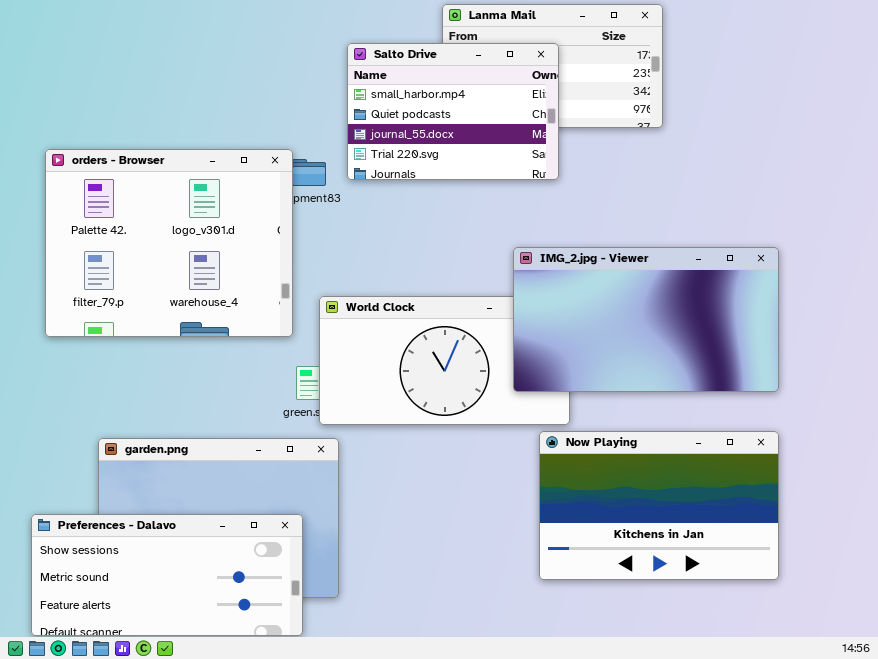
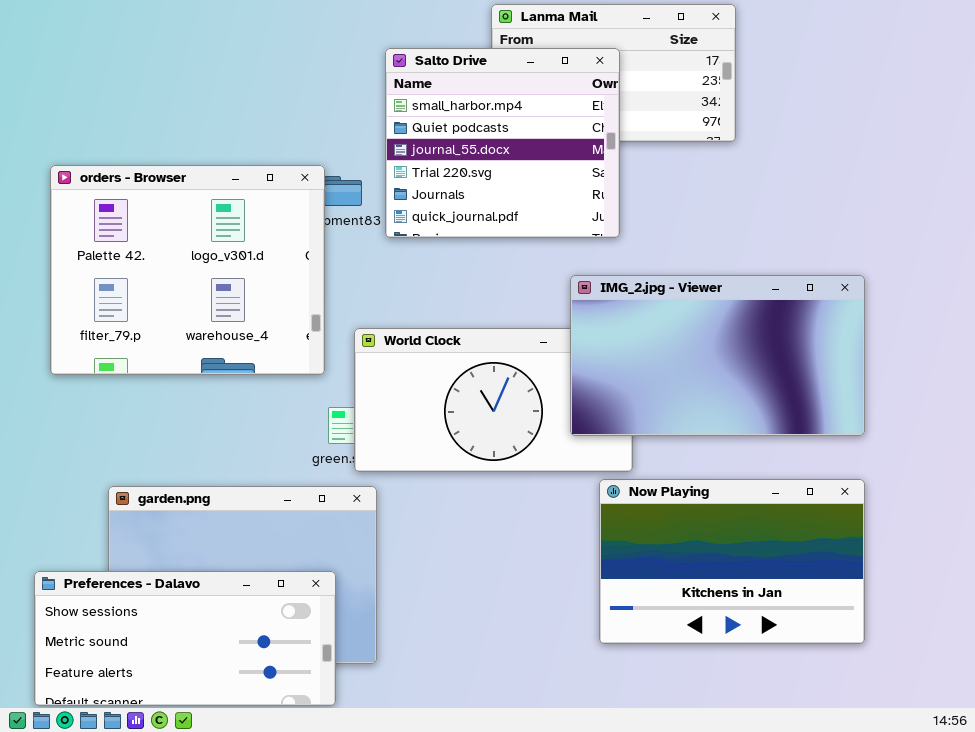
Salto Drive: [347,43,559,180] -> [385,48,620,238], resized

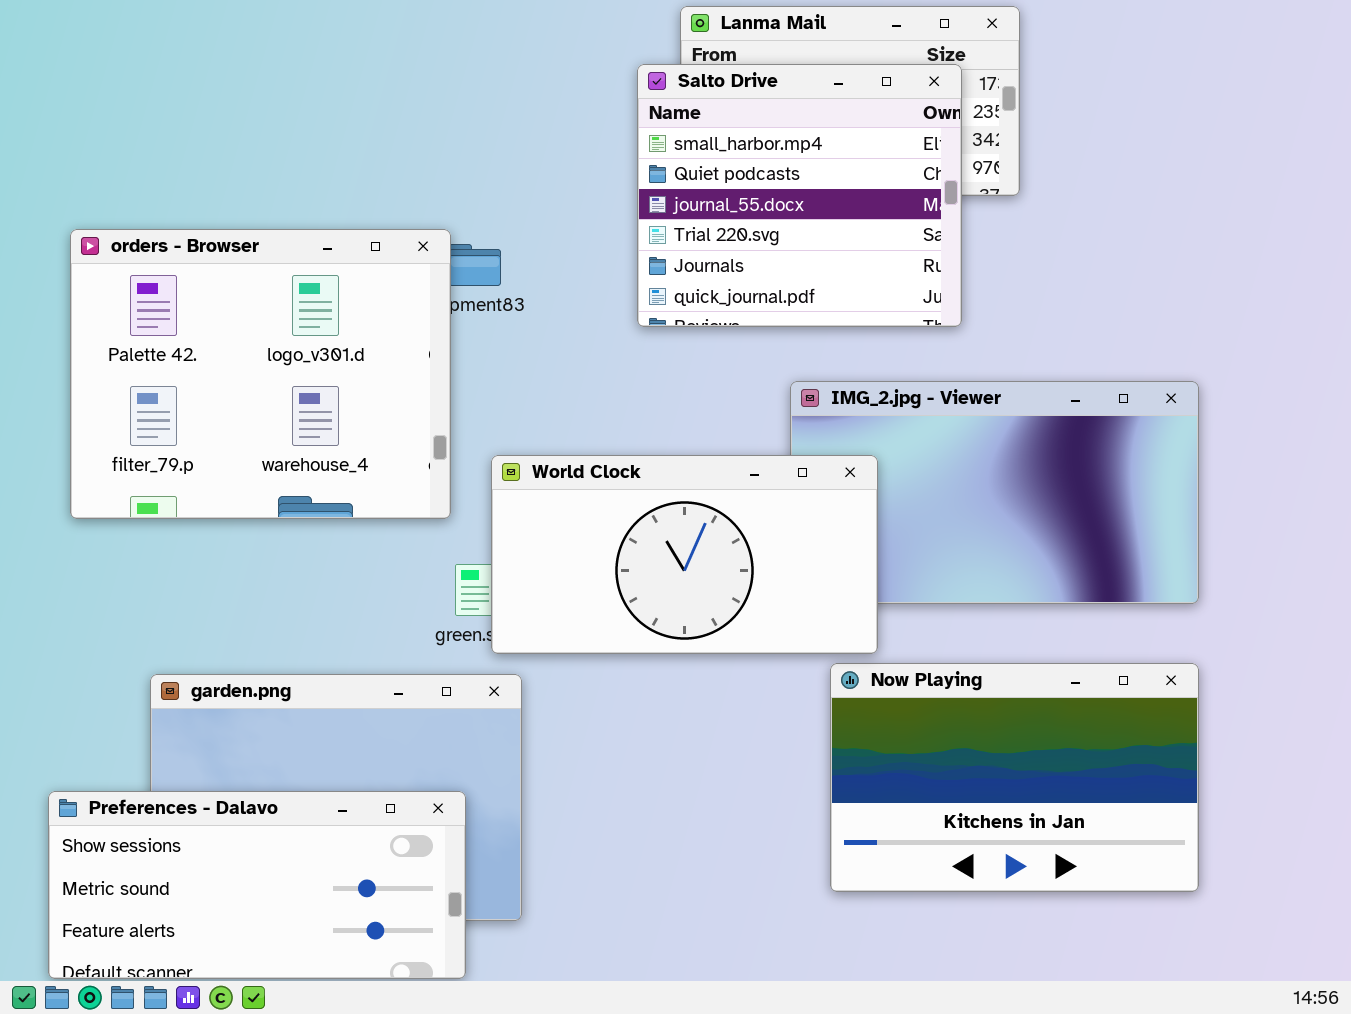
Salto Drive: [385,48,620,238] -> [637,64,962,327], moved
World Clock: [354,328,633,472] -> [491,455,878,654], raised

